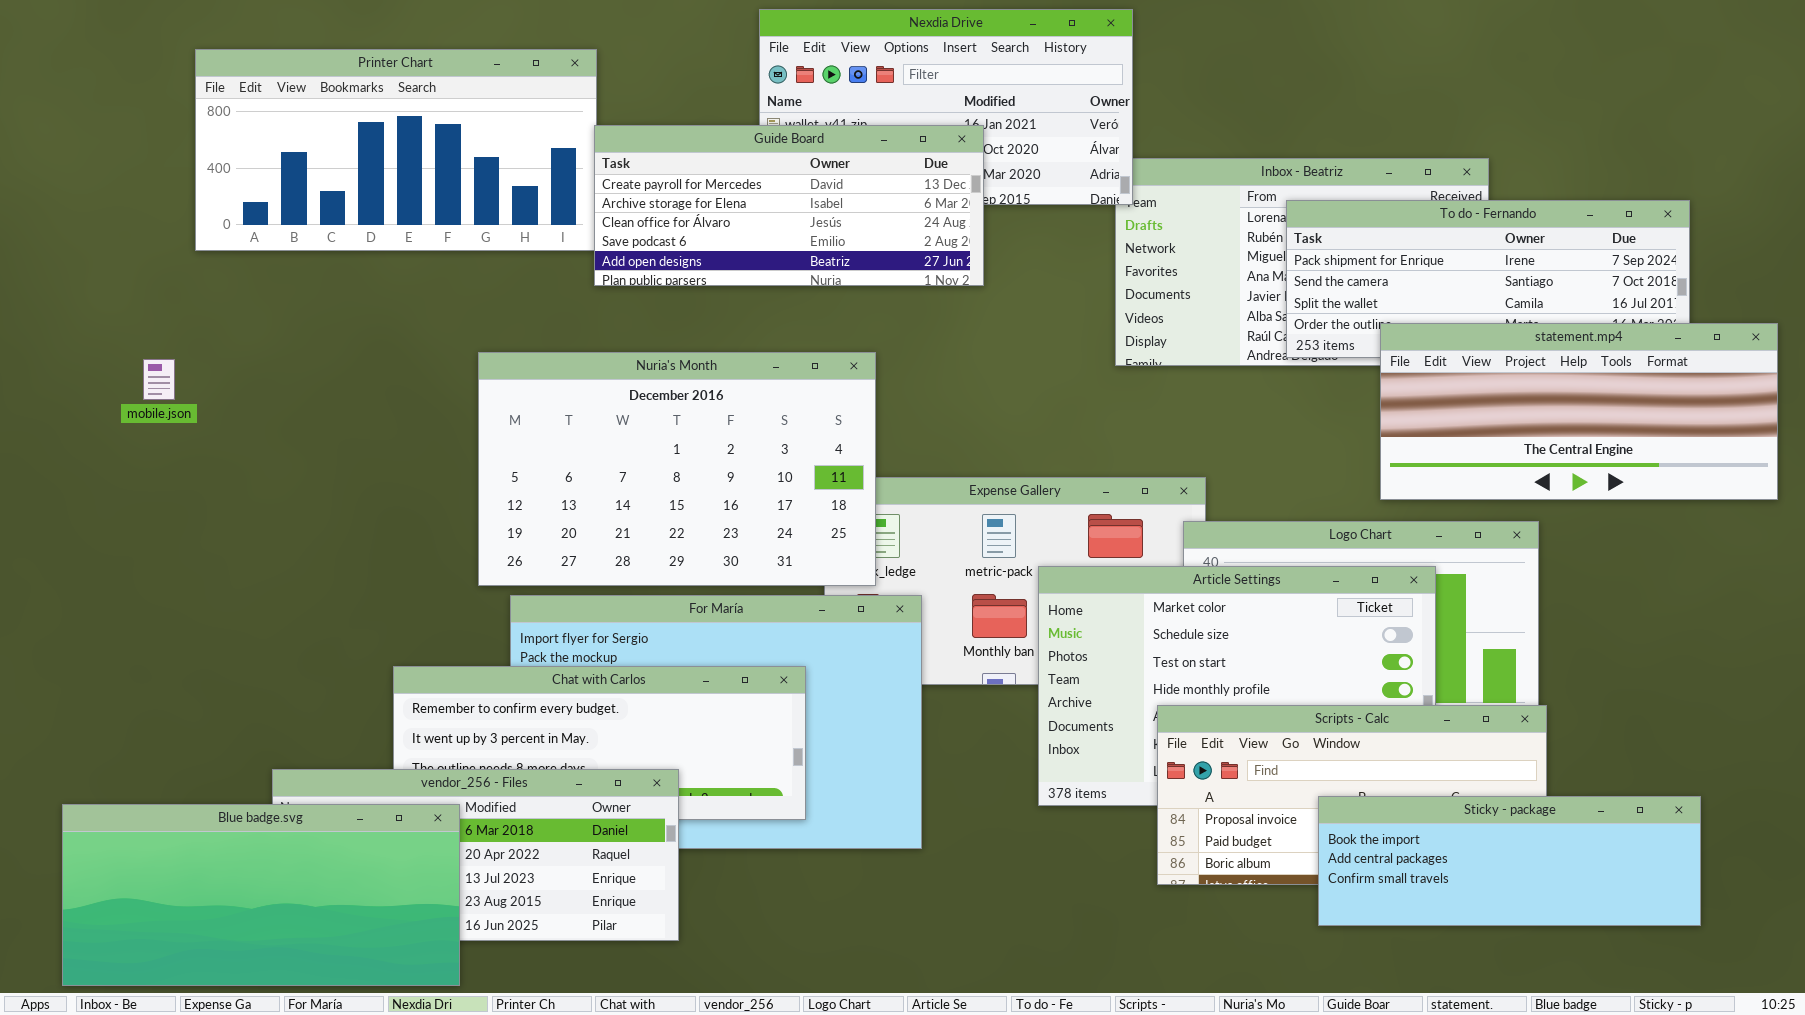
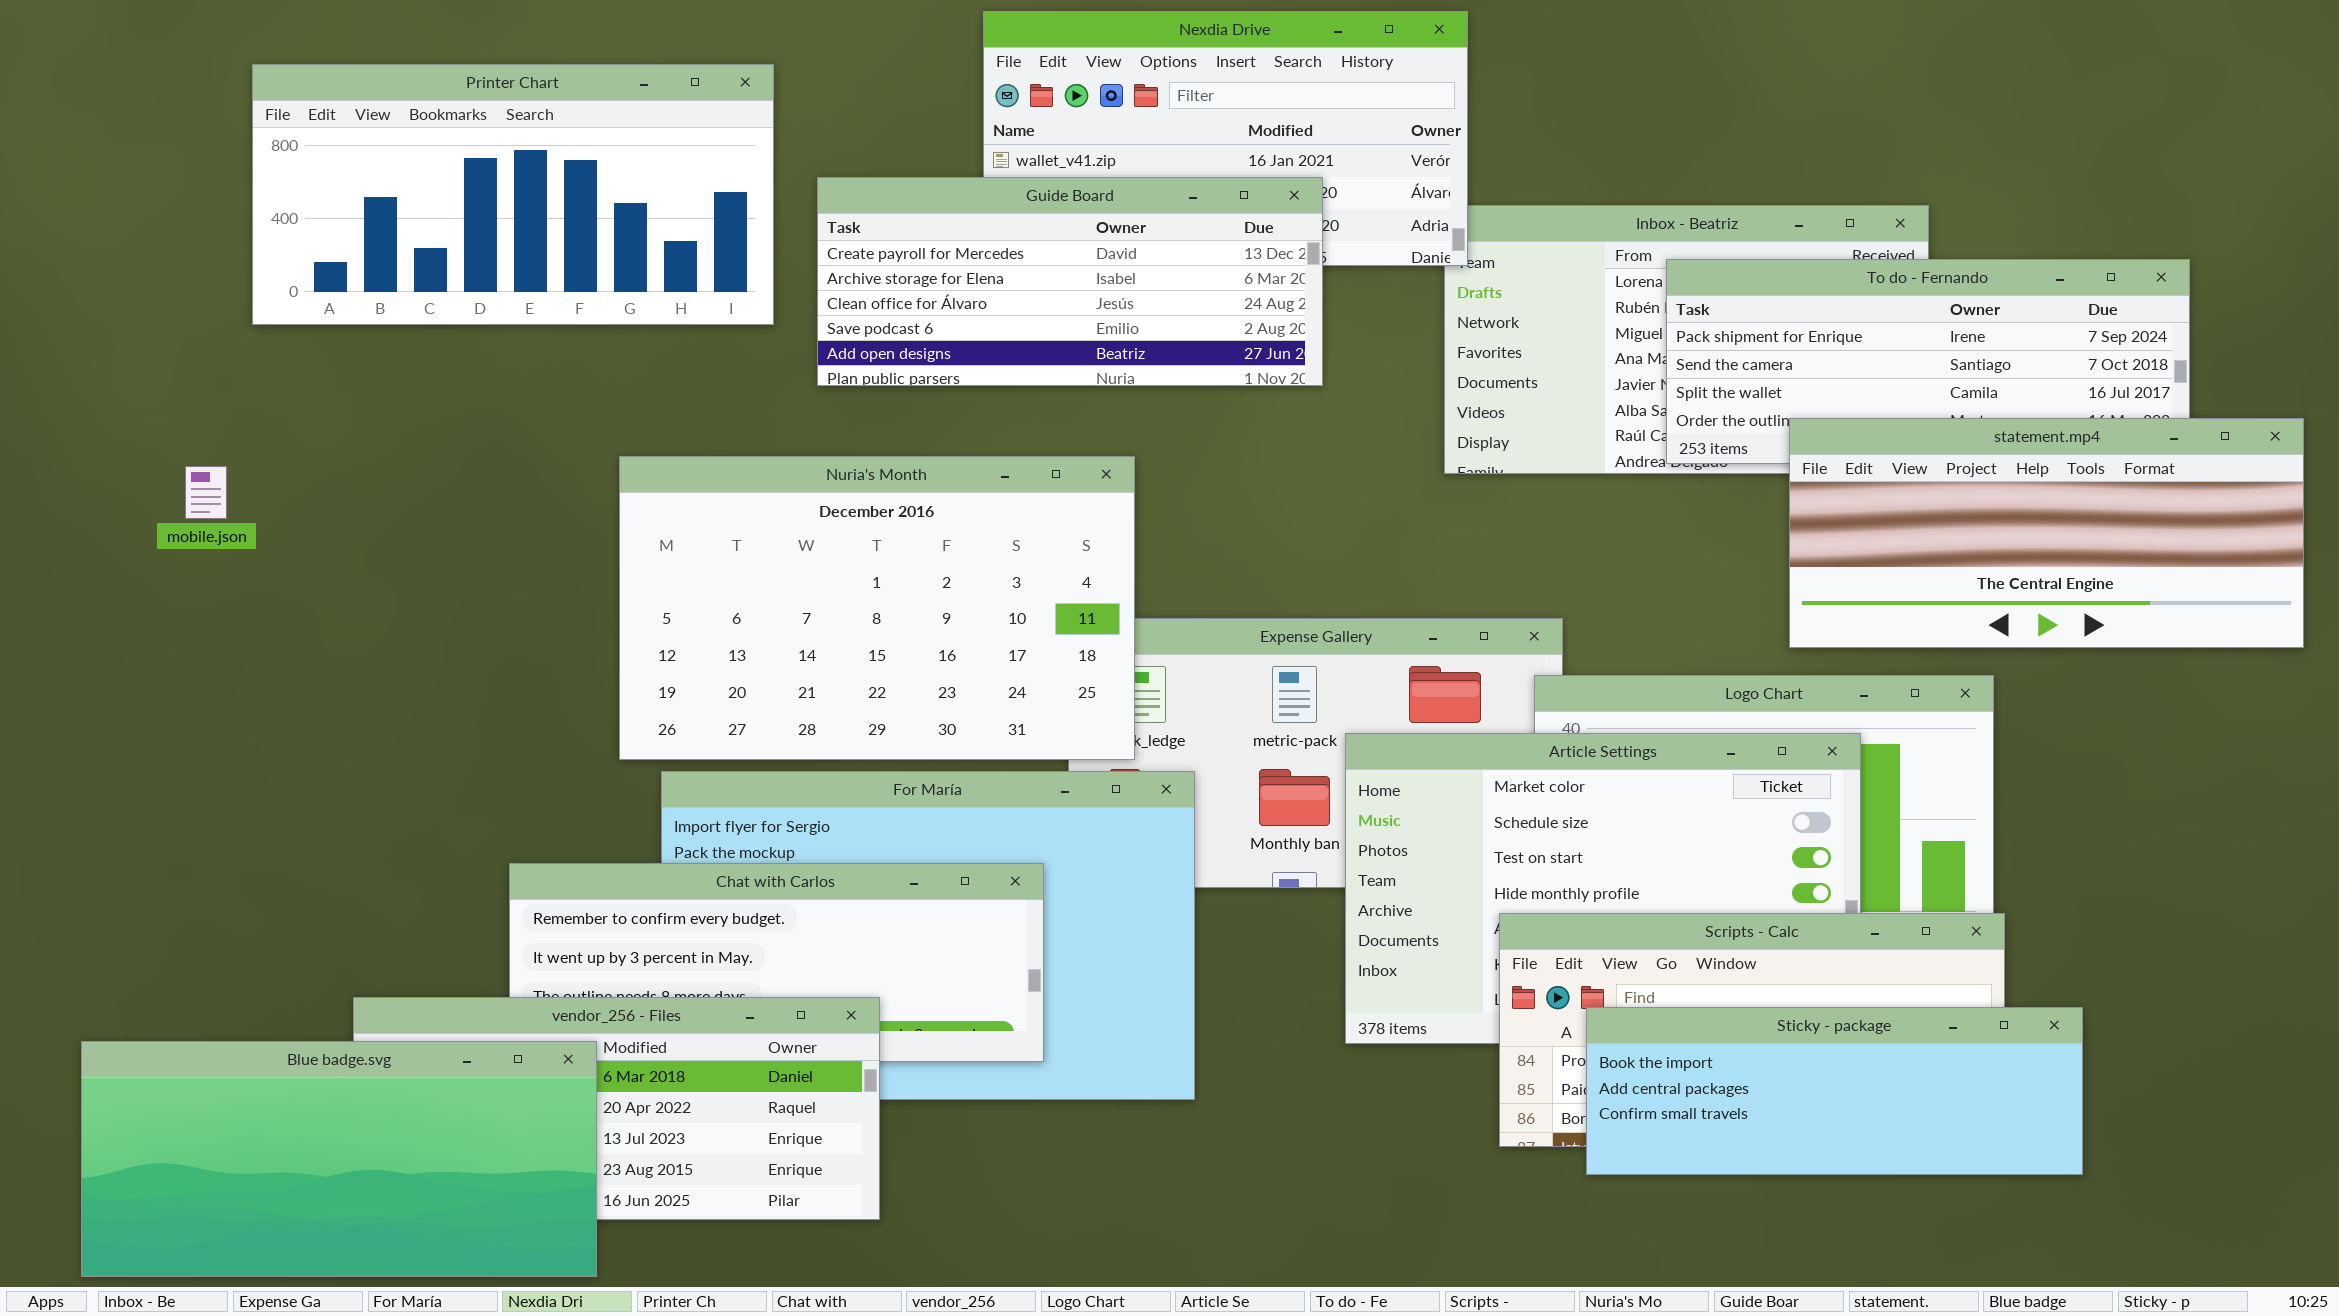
Guide Board: [594,125,984,286] -> [817,177,1323,386], moved
Sticky - package: [1318,796,1701,926] -> [1586,1007,2083,1175], moved

